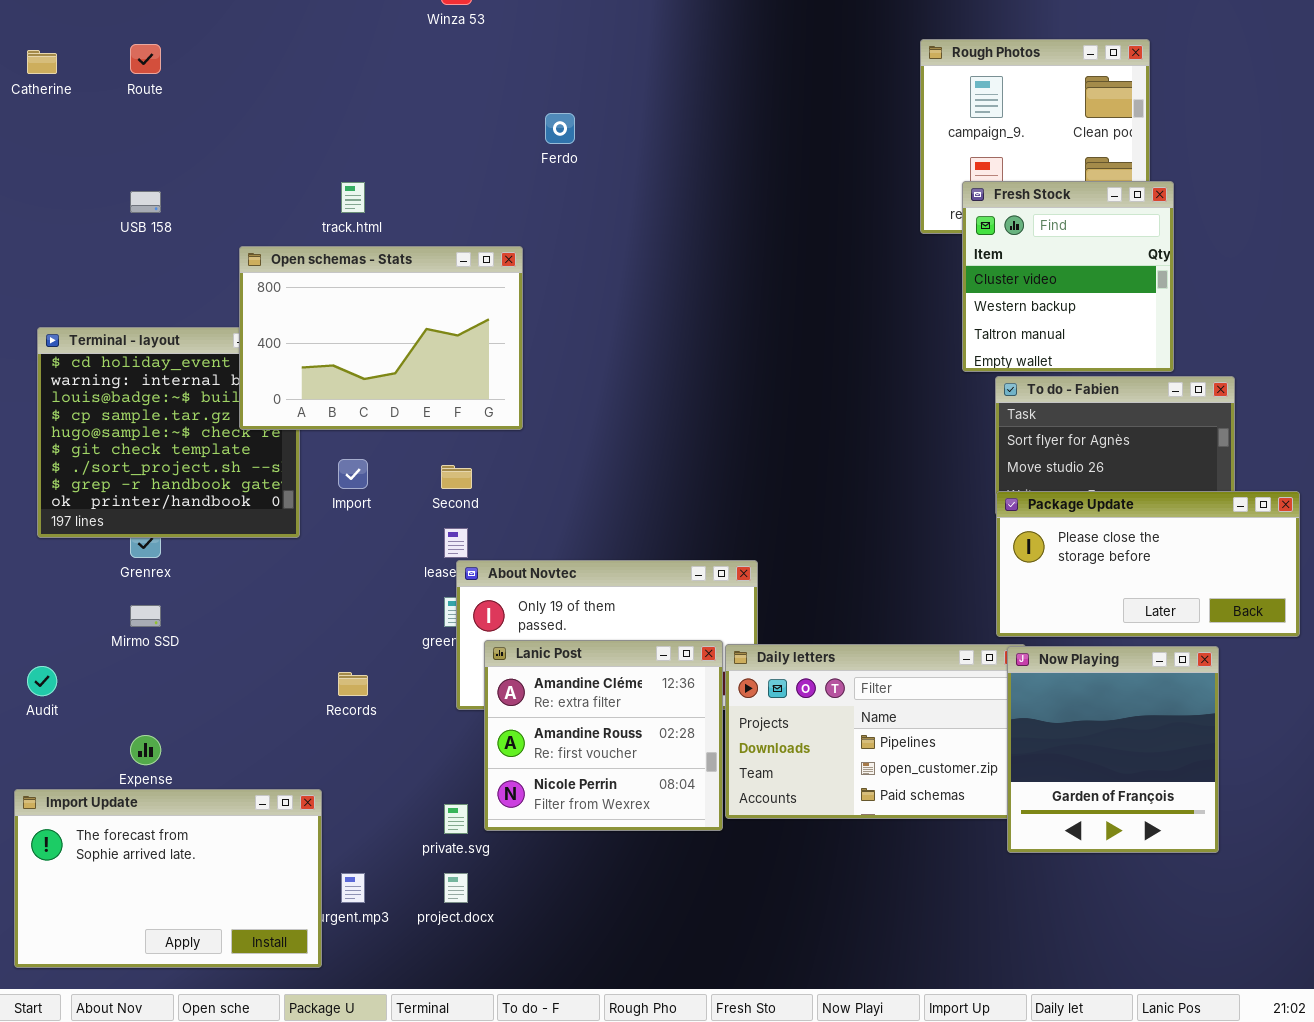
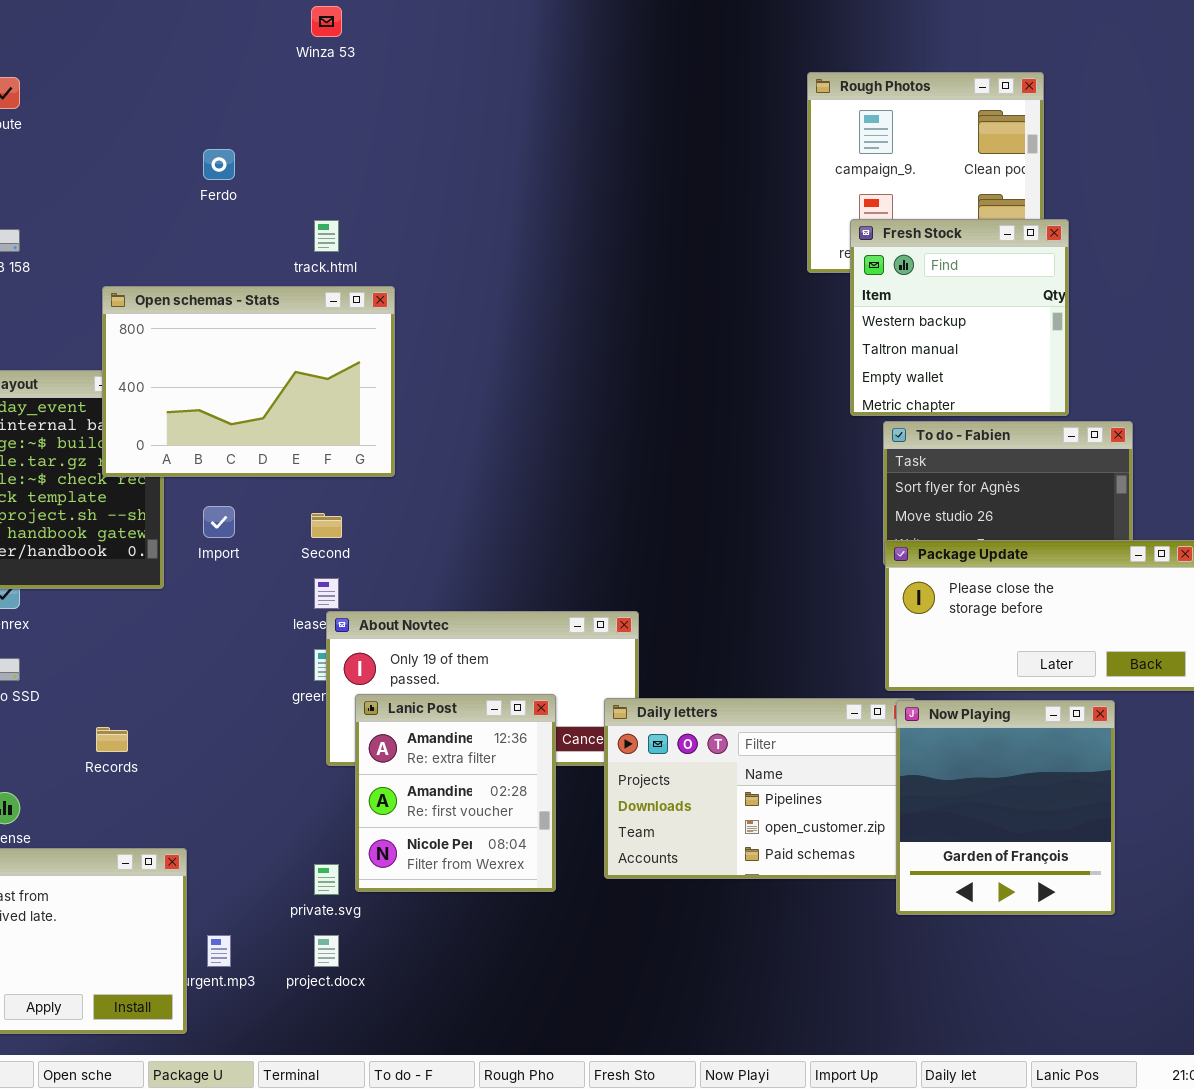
Ferdo: [545,113,575,144] -> [203,149,235,180], moved
Fresh Stock: [962,181,1174,372] -> [850,219,1069,416], scrolled down 1 row
track.html: [341,182,365,213] -> [314,220,339,252], moved
Lanic Post: [484,640,723,831] -> [355,694,556,892], resized
Records: [338,672,368,696] -> [96,727,128,752], moved

